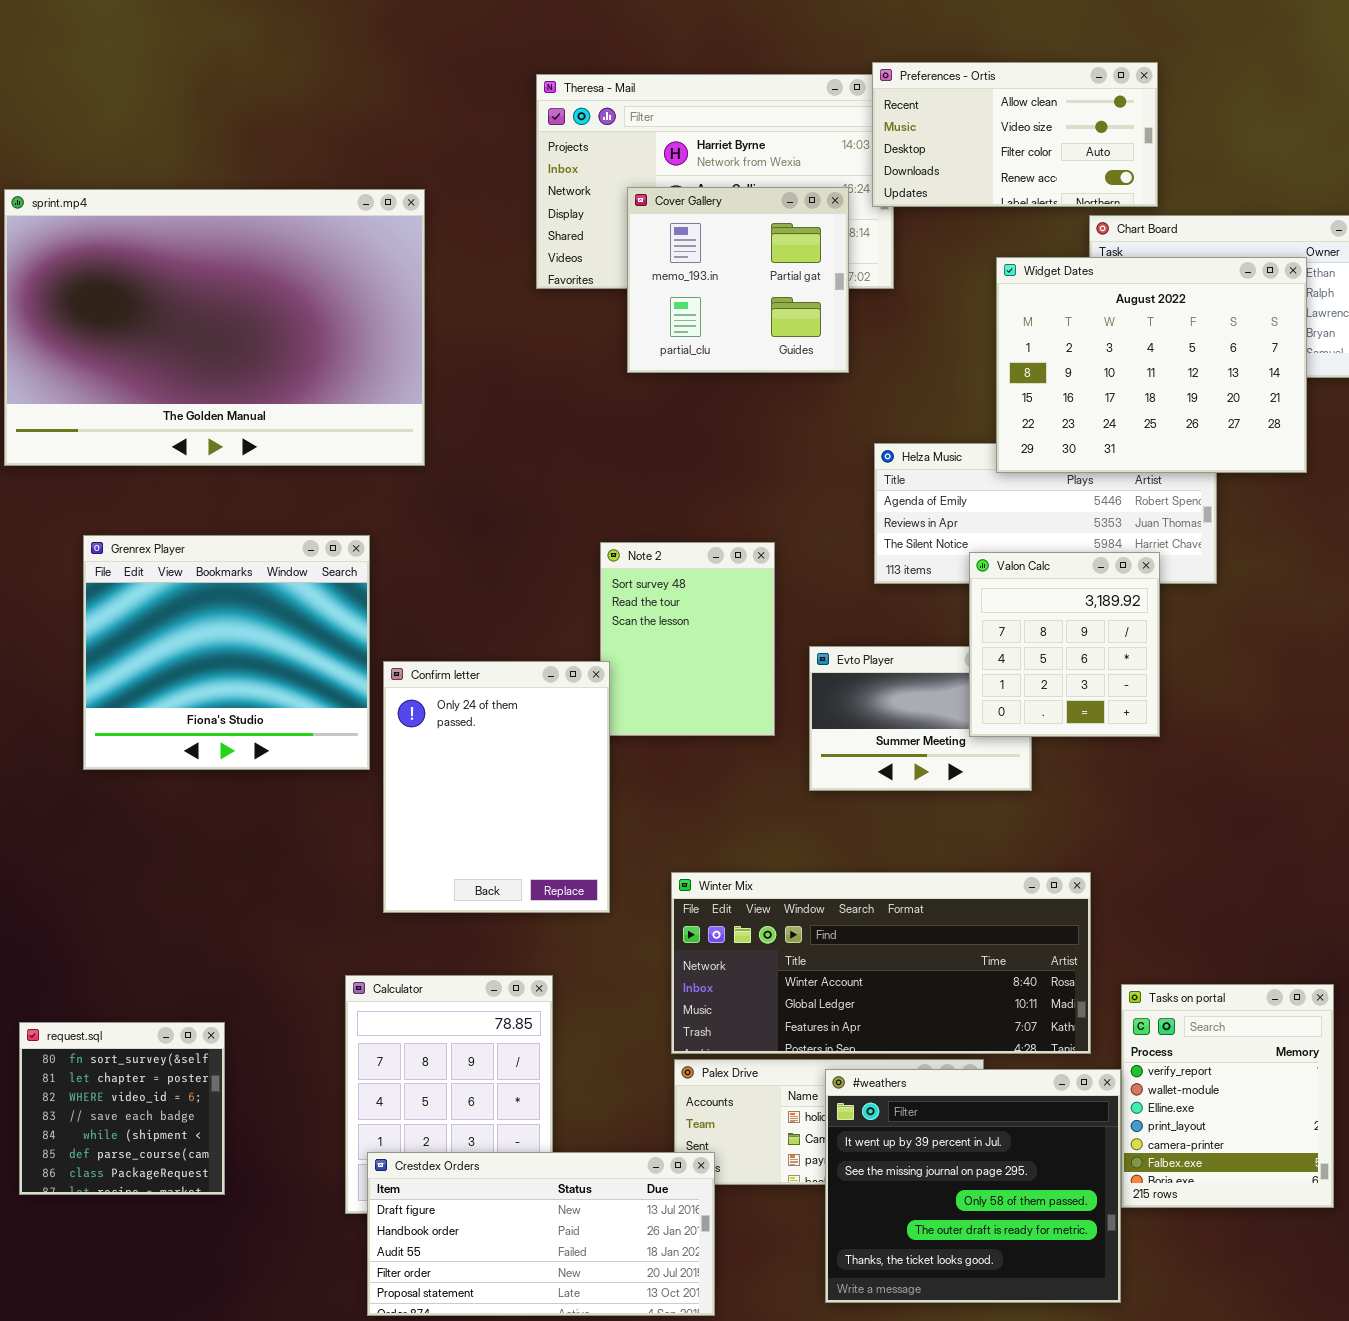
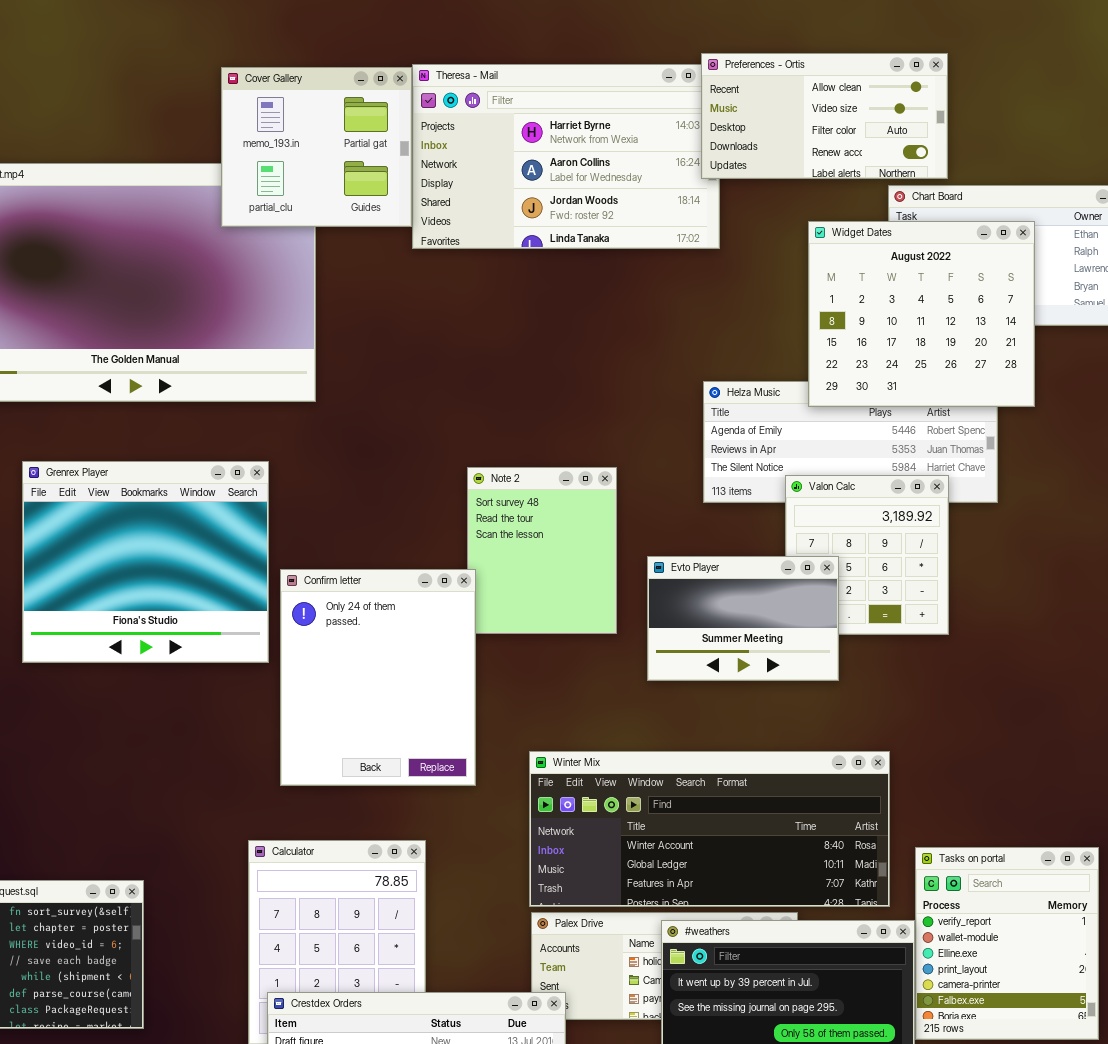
Cover Gallery: [627,187,849,373] -> [221,67,412,227], moved
Widget Dates: [996,257,1307,473] -> [808,221,1035,407], resized
Evto Player: [809,646,1032,791] -> [647,556,839,681], raised

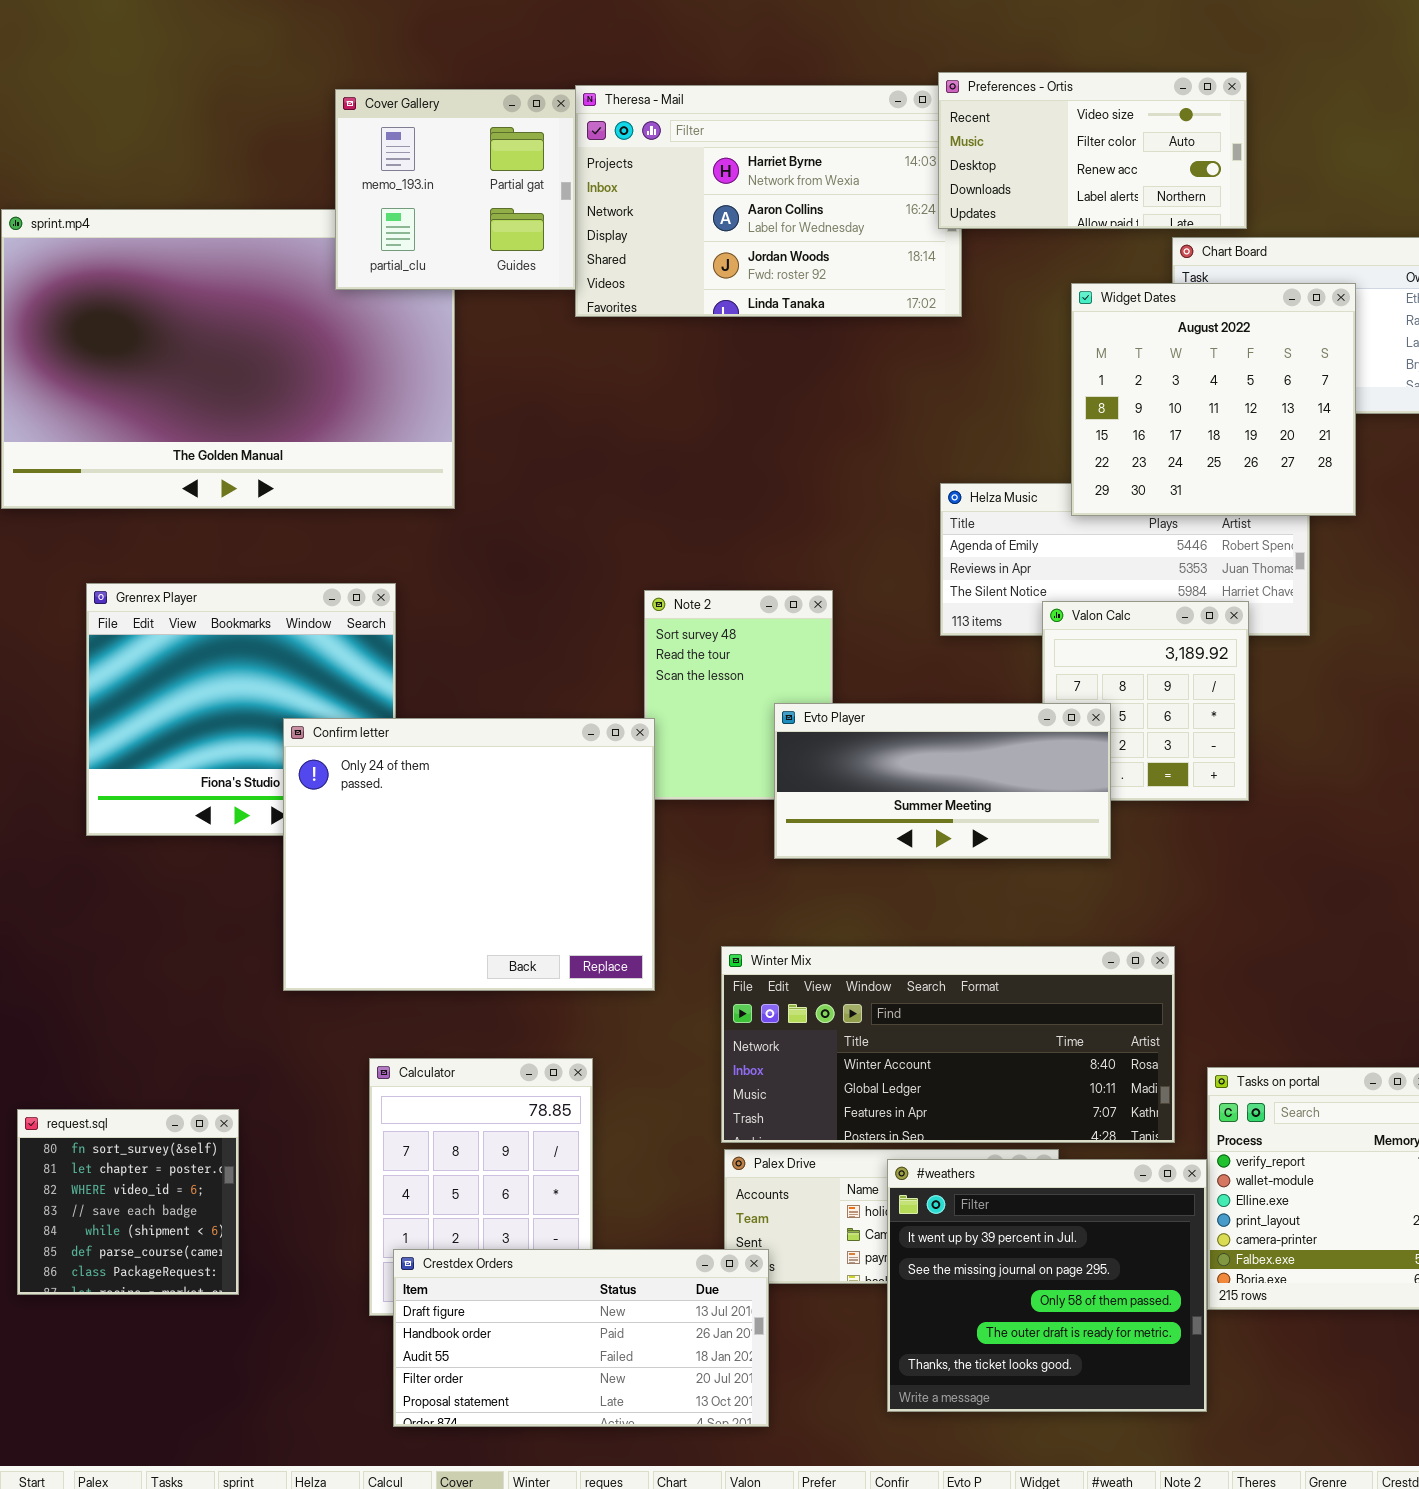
Preferences - Ortis: [701,53,948,179] -> [938,72,1247,229], scrolled down 1 row
Evto Player: [647,556,839,681] -> [774,703,1111,859], resized
Confirm letter: [280,569,476,786] -> [283,718,655,991], resized

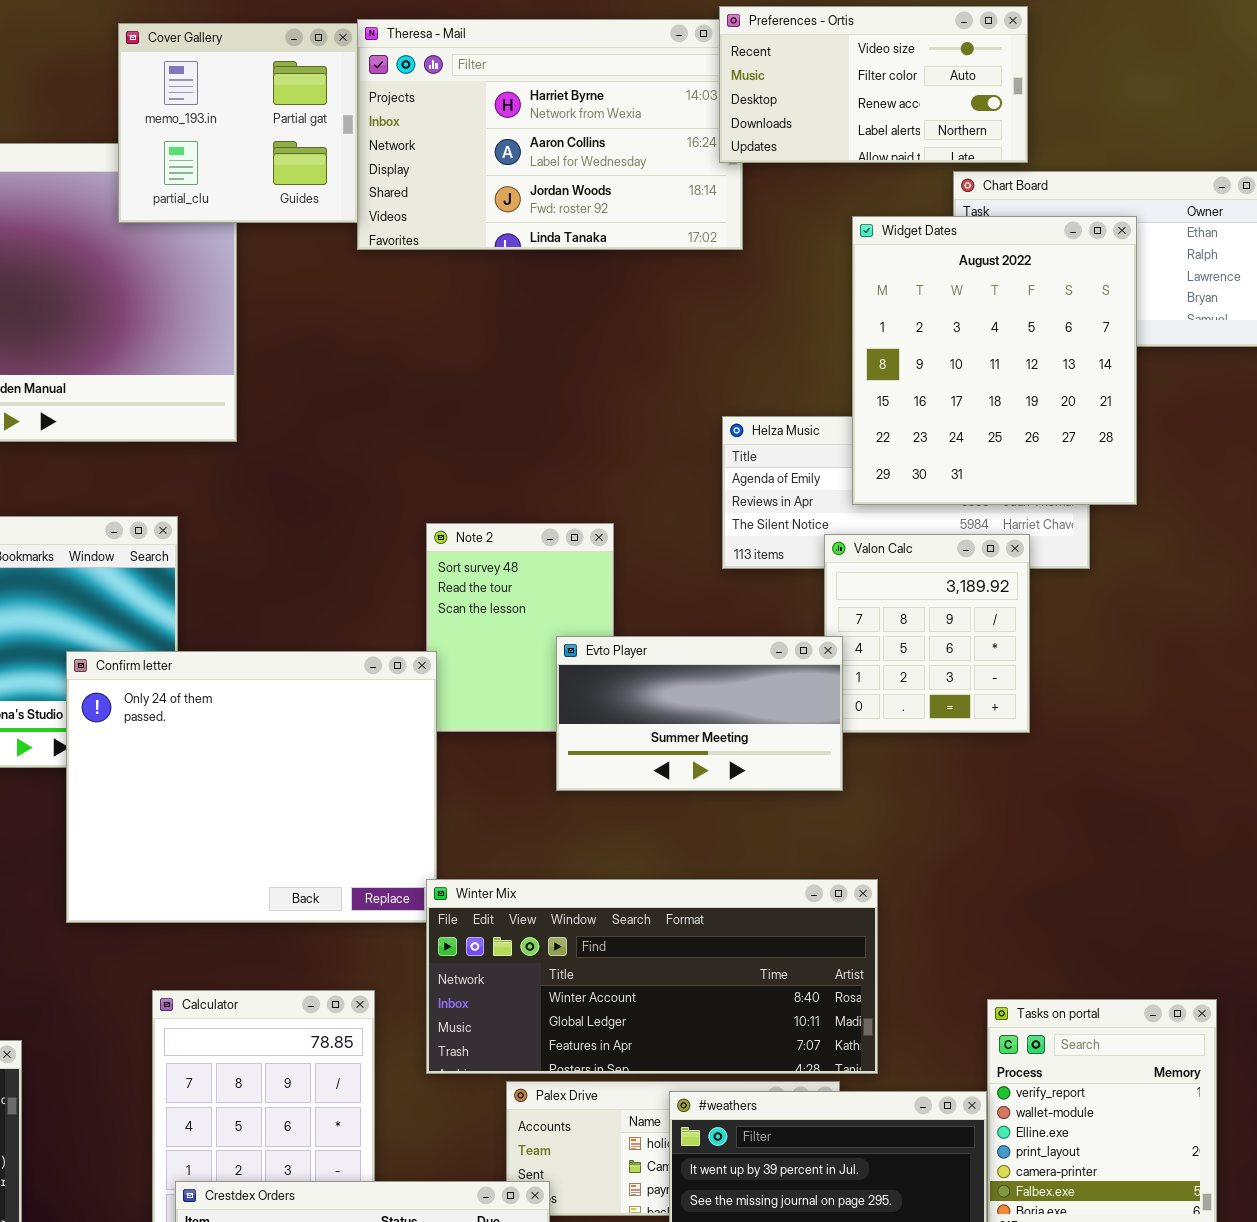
Widget Dates: [1071,283,1356,516] -> [852,216,1137,505], resized
Evto Player: [774,703,1111,859] -> [556,636,843,791], resized
Winter Mix: [721,946,1175,1143] -> [426,879,878,1074], moved

